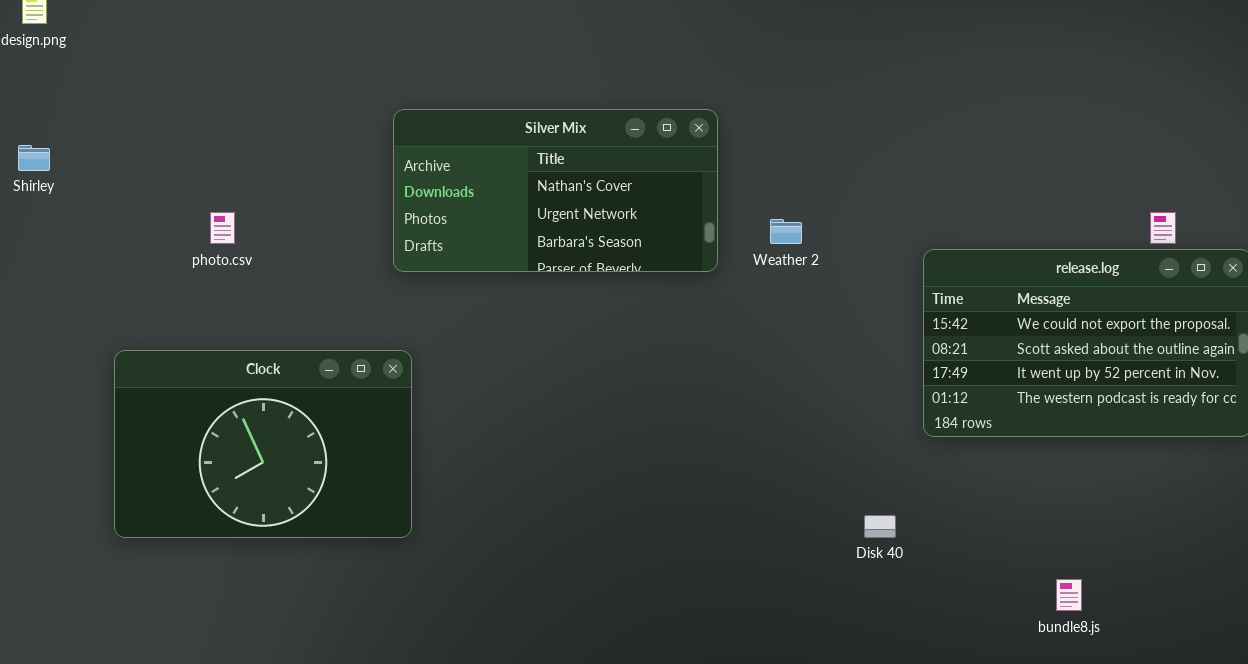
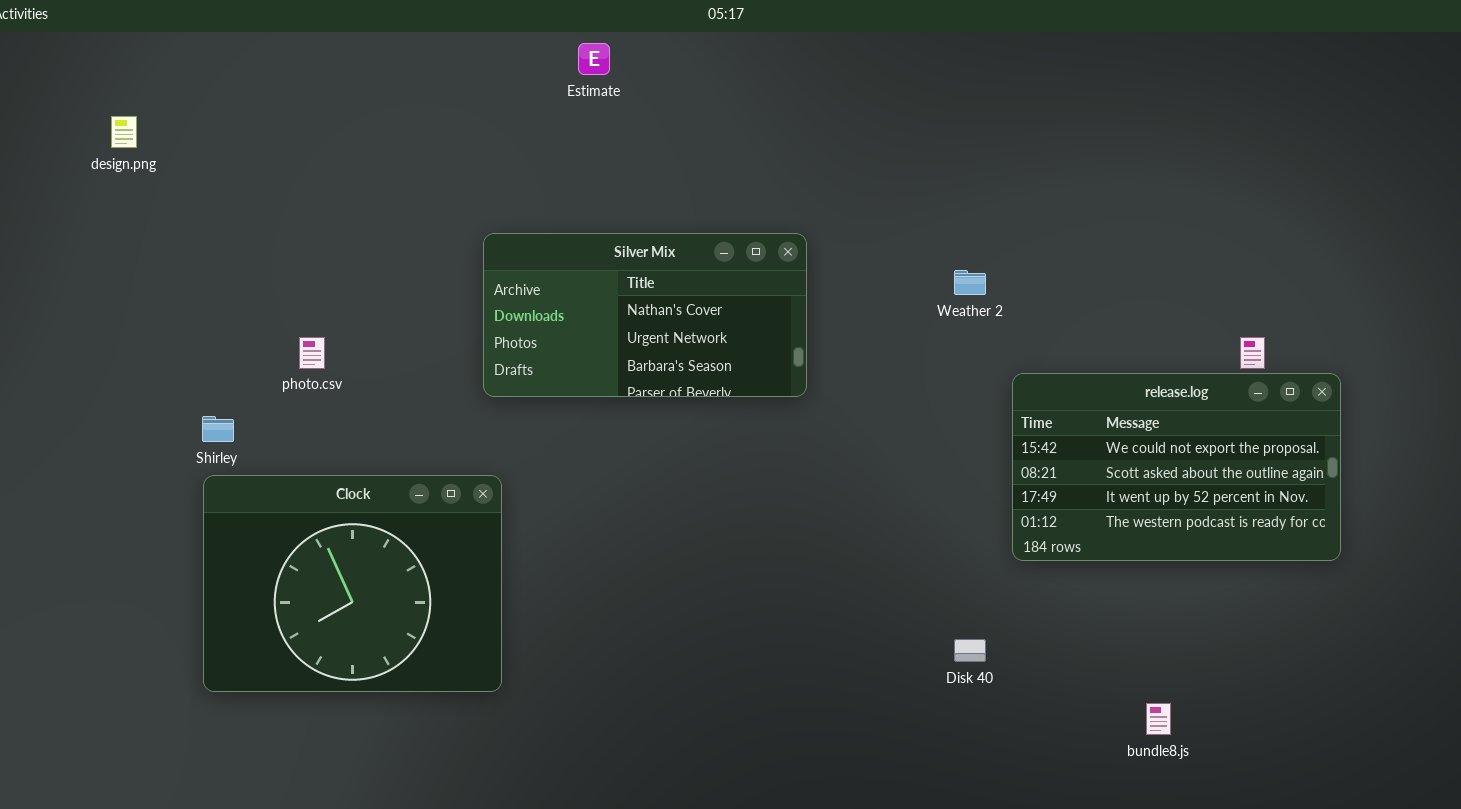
Shirley: [18,145,50,171] -> [202,416,234,442], moved
Weather 2: [770,219,802,244] -> [954,270,986,295], moved
Clock: [114,350,412,538] -> [203,475,502,692], resized

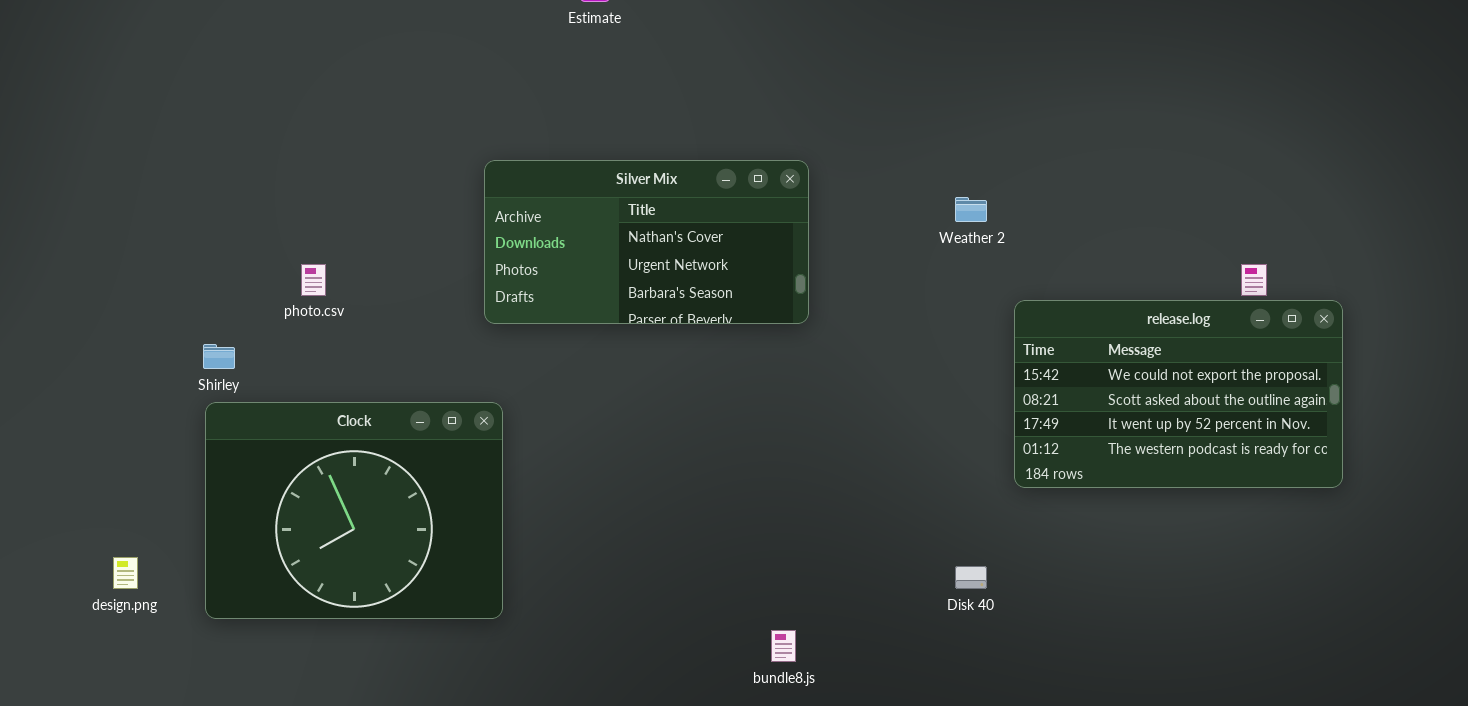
design.png: [111,116,137,148] -> [113,557,138,589], moved
bundle8.js: [1146,703,1171,735] -> [771,630,796,662], moved

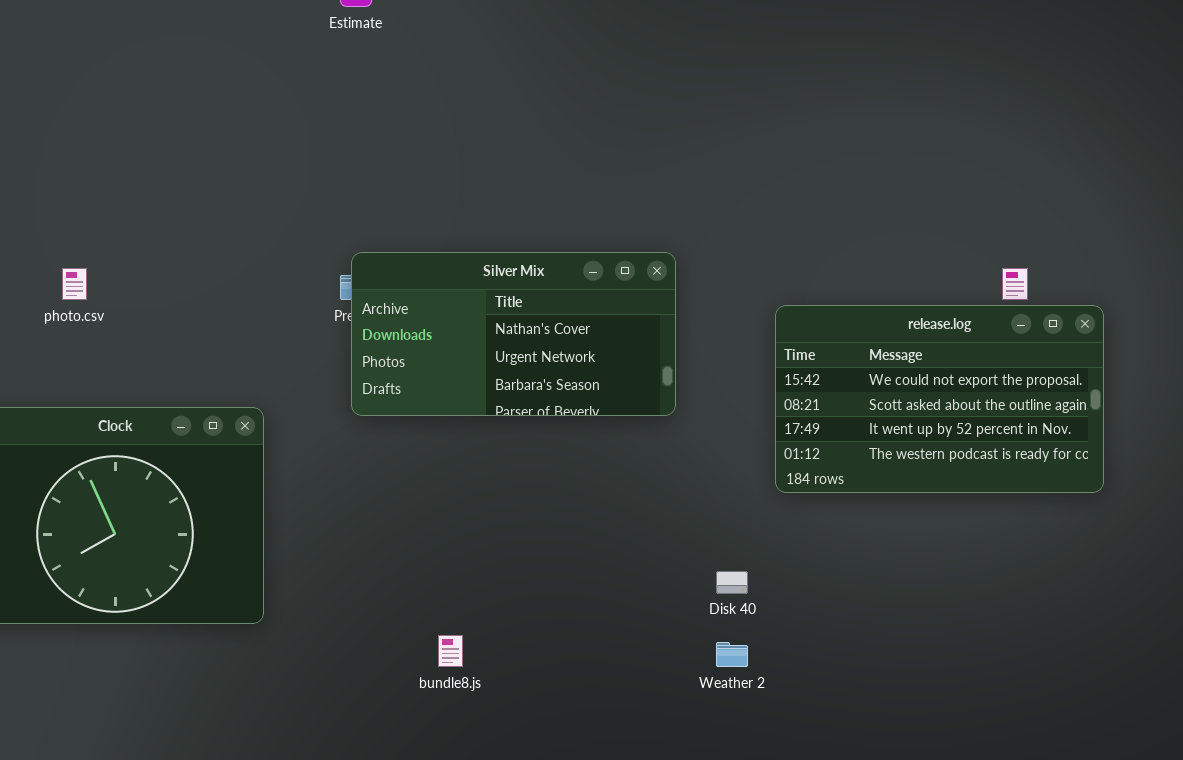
Silver Mix: [484,160,809,324] -> [351,252,676,416], moved
Weather 2: [955,197,987,222] -> [716,642,748,667], moved
bundle8.js: [771,630,796,662] -> [438,635,463,667], moved

